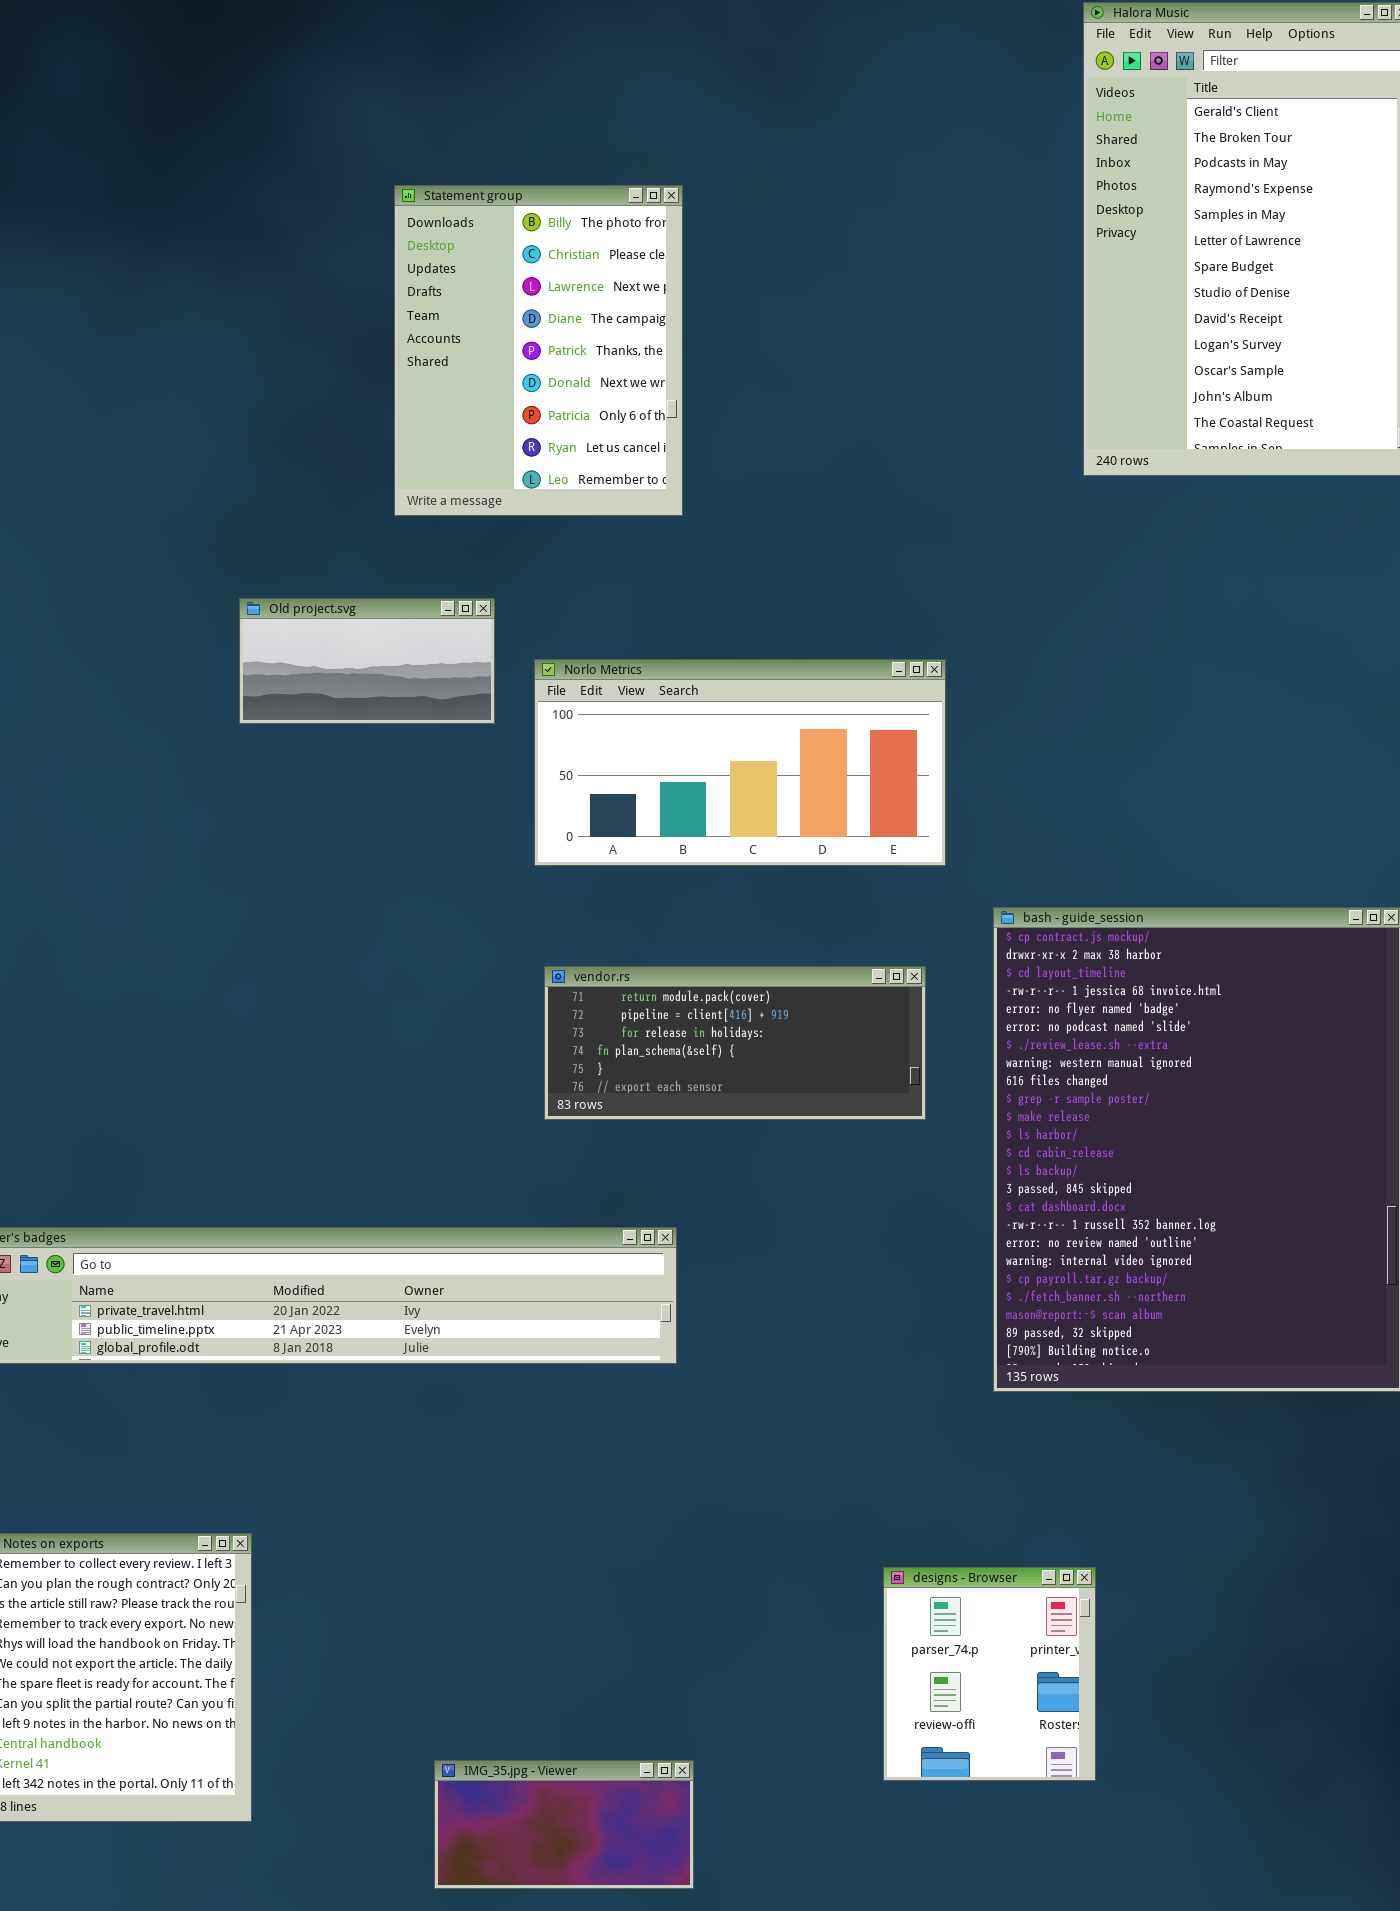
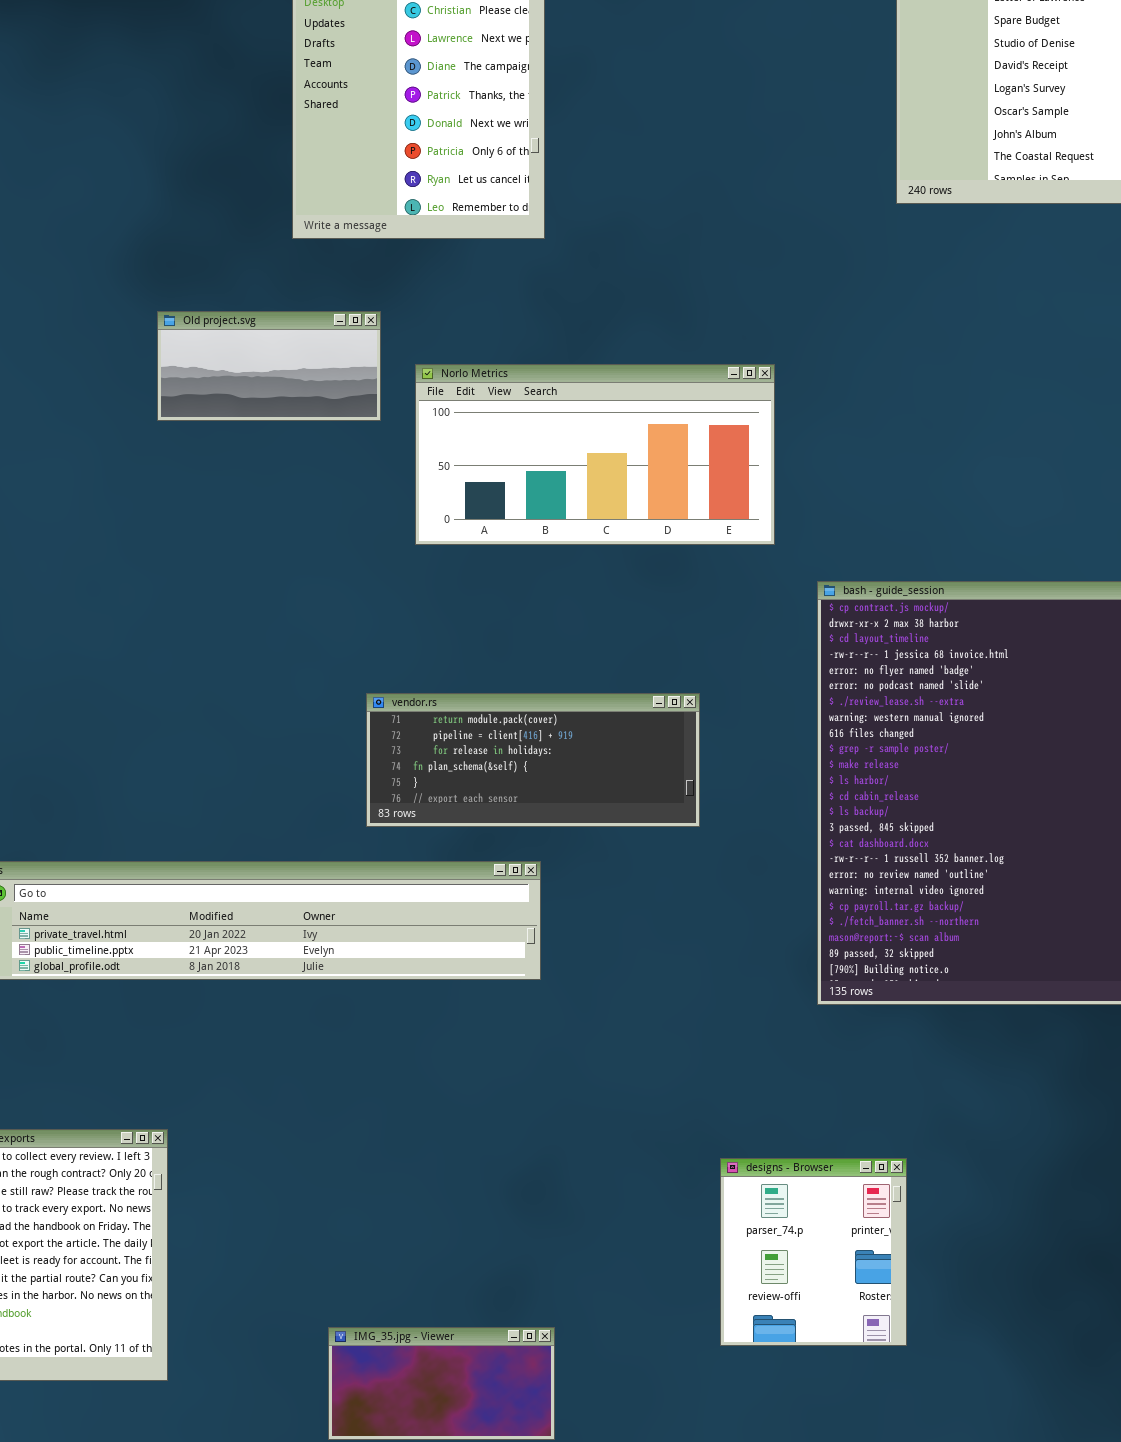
vendor.rs: [544,966,926,1120] -> [366,693,700,827], moved

